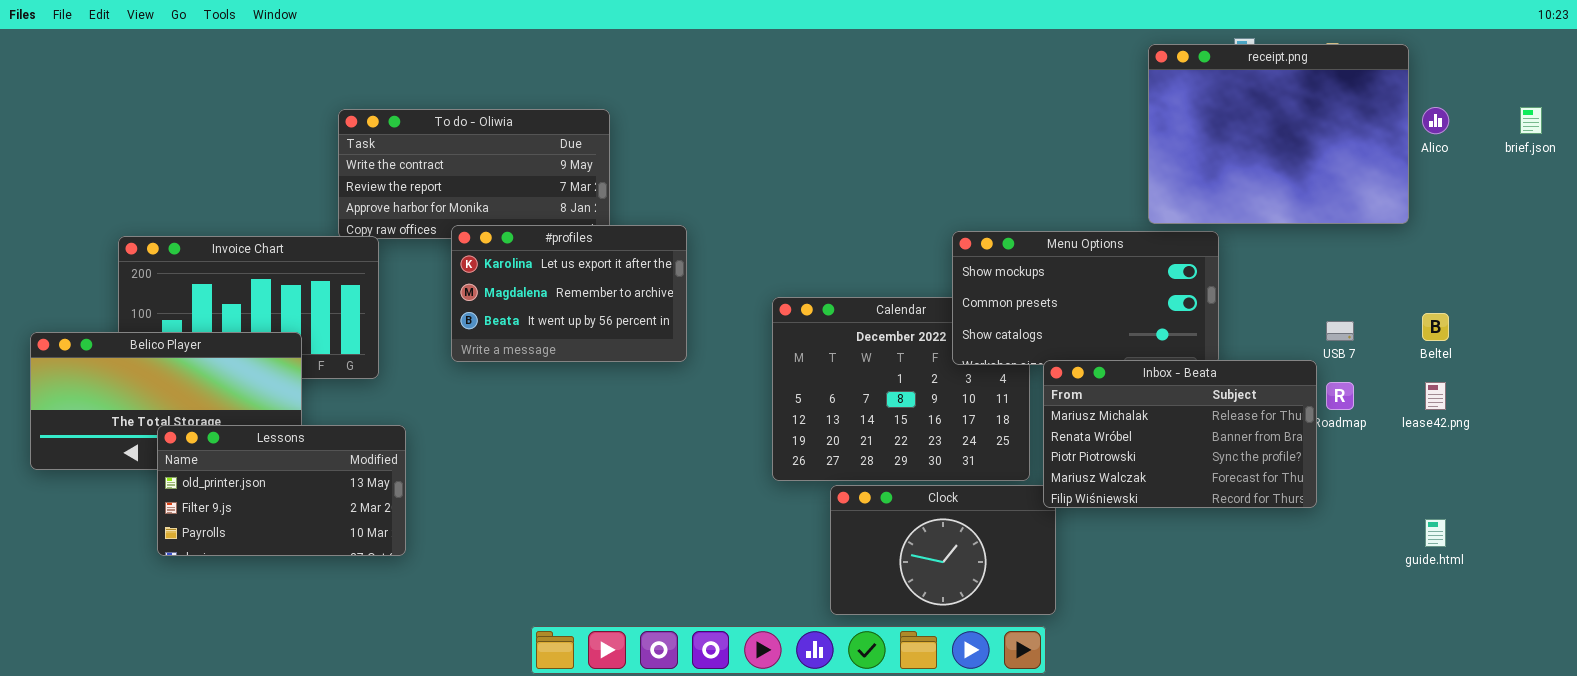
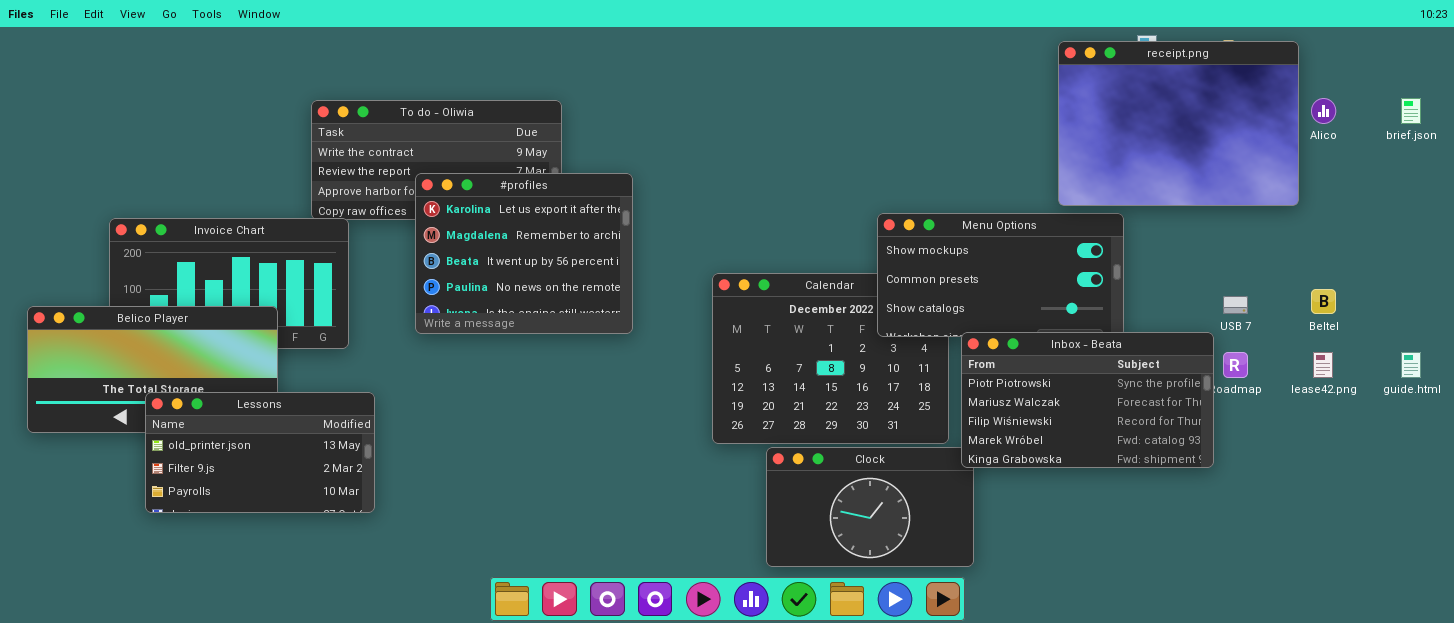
#profiles: [451,225,687,362] -> [415,173,633,334], resized
Inbox - Beata: [1043,360,1317,508] -> [961,332,1214,468], scrolled down 2 rows
guide.html: [1425,519,1446,547] -> [1401,352,1421,378], moved

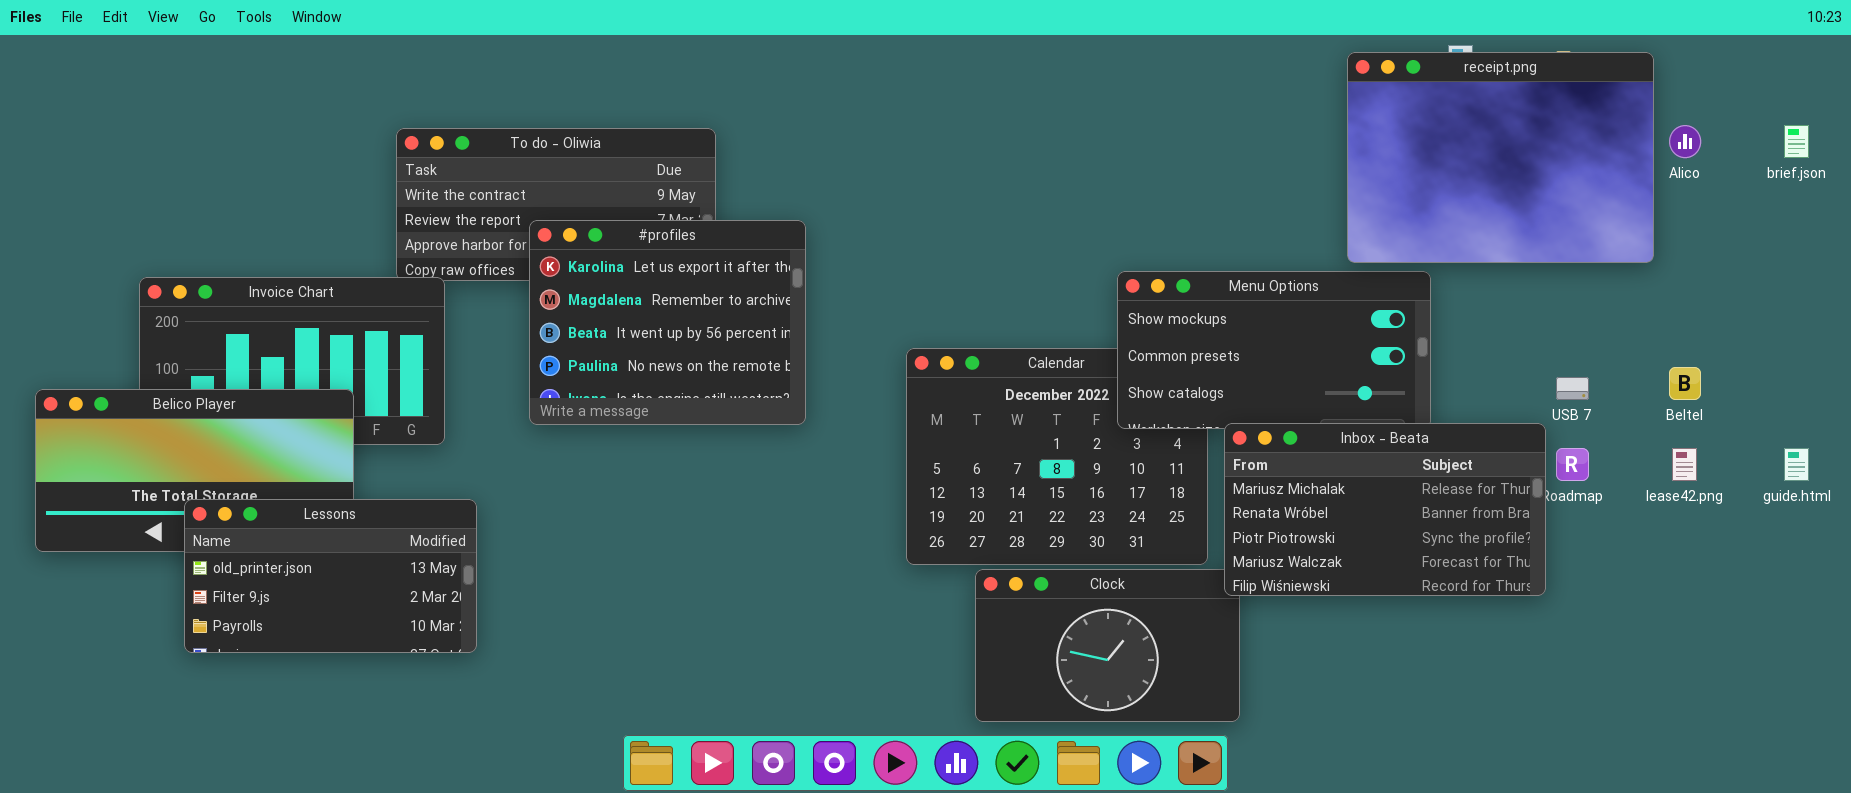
Inbox - Beata: [961,332,1214,468] -> [1224,423,1546,596], scrolled up 2 rows

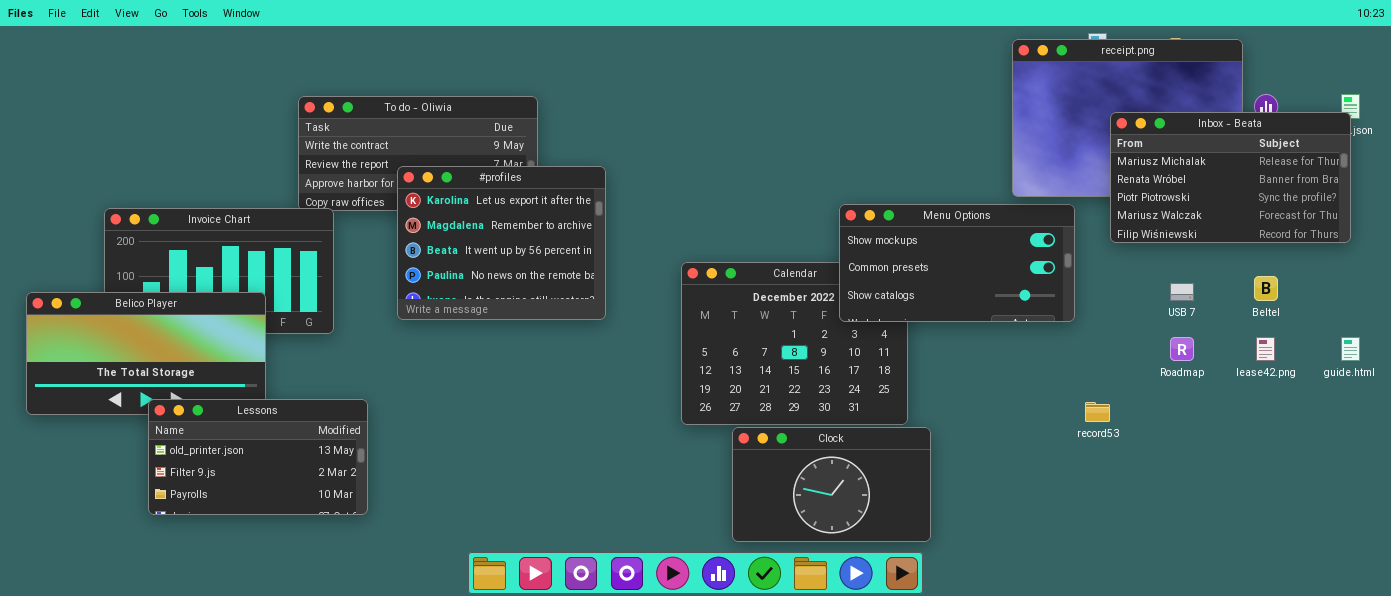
Inbox - Beata: [1224,423,1546,596] -> [1110,112,1351,243], moved
Lessons: [184,499,477,653] -> [148,399,368,515], moved

